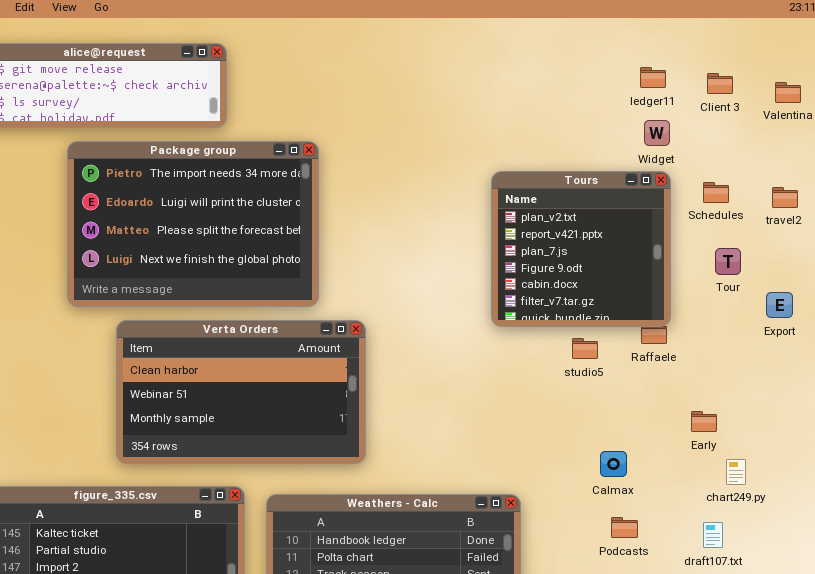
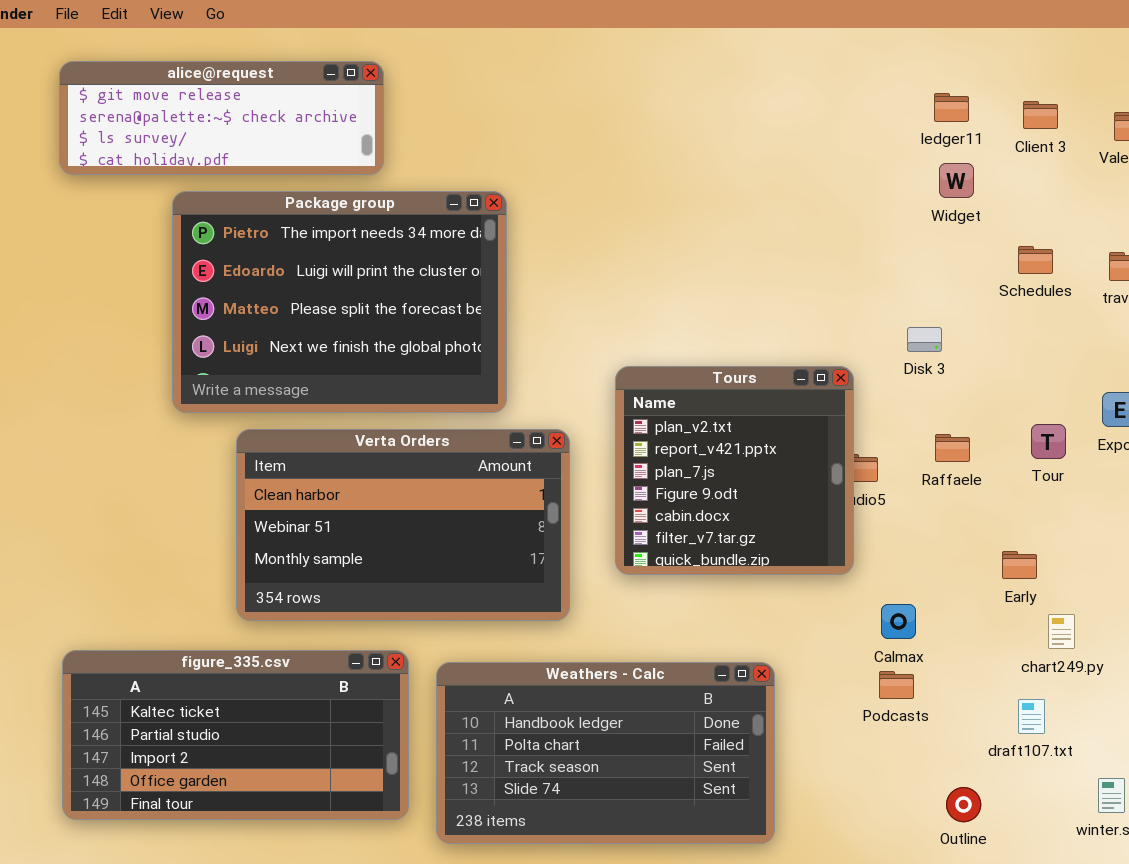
Tours: [491,171,671,327] -> [615,366,854,575], moved
Tour: [715,248,741,275] -> [1031,424,1066,459], moved
Podcasts: [611,517,638,538] -> [879,671,914,699], moved

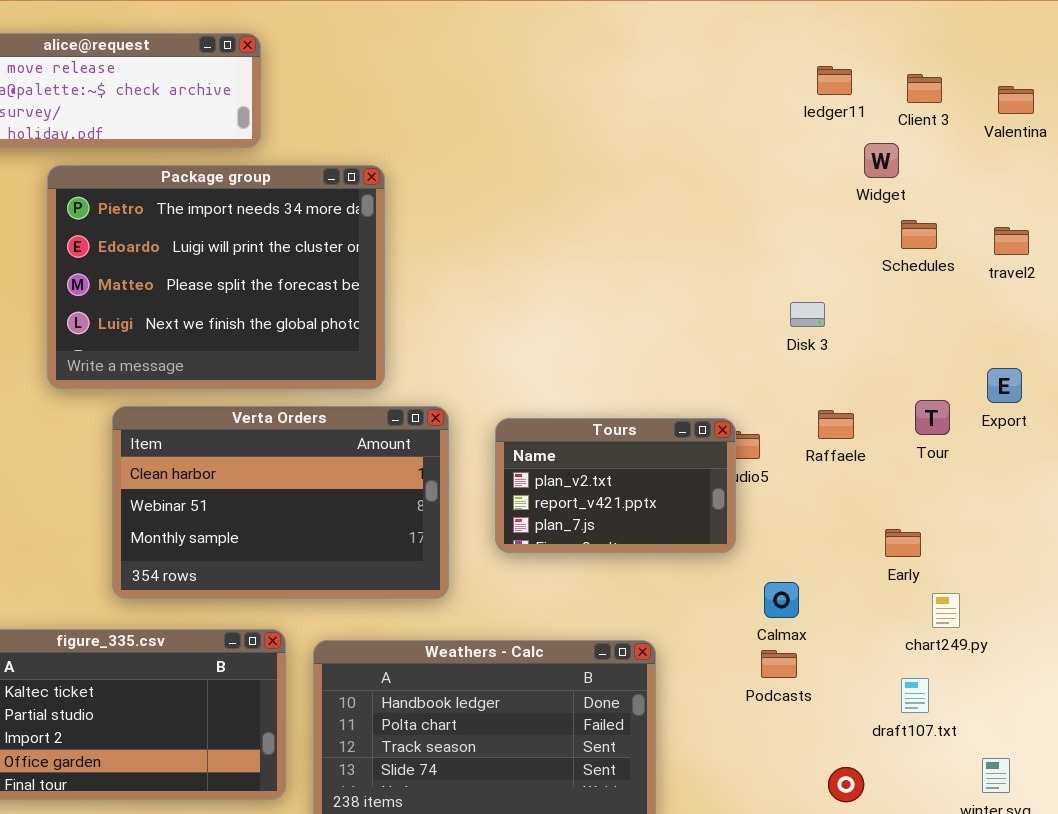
Widget: [939,163,974,198] -> [864,143,899,178], moved
Tours: [615,366,854,575] -> [495,418,736,553], resized

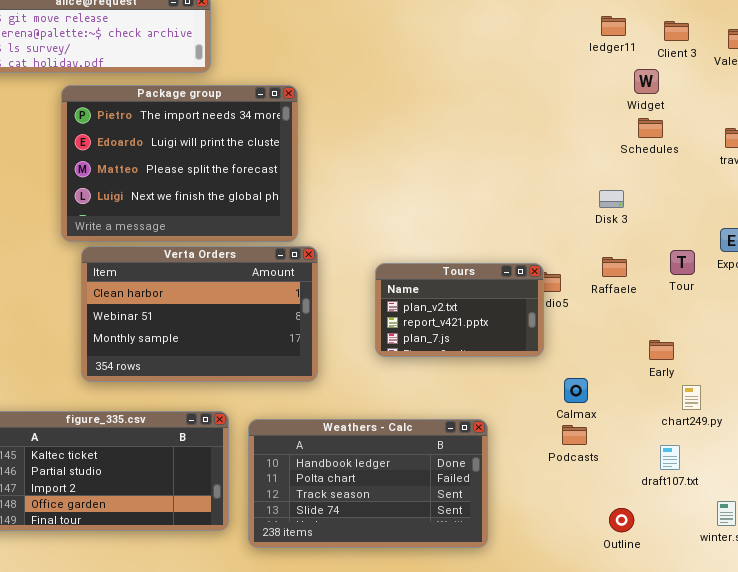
Schedules: [901,220,937,249] -> [638,118,663,138], moved
Disk 3: [790,302,825,327] -> [599,190,624,208], moved
Verta Orders: [112,406,449,599] -> [81,246,318,382], moved

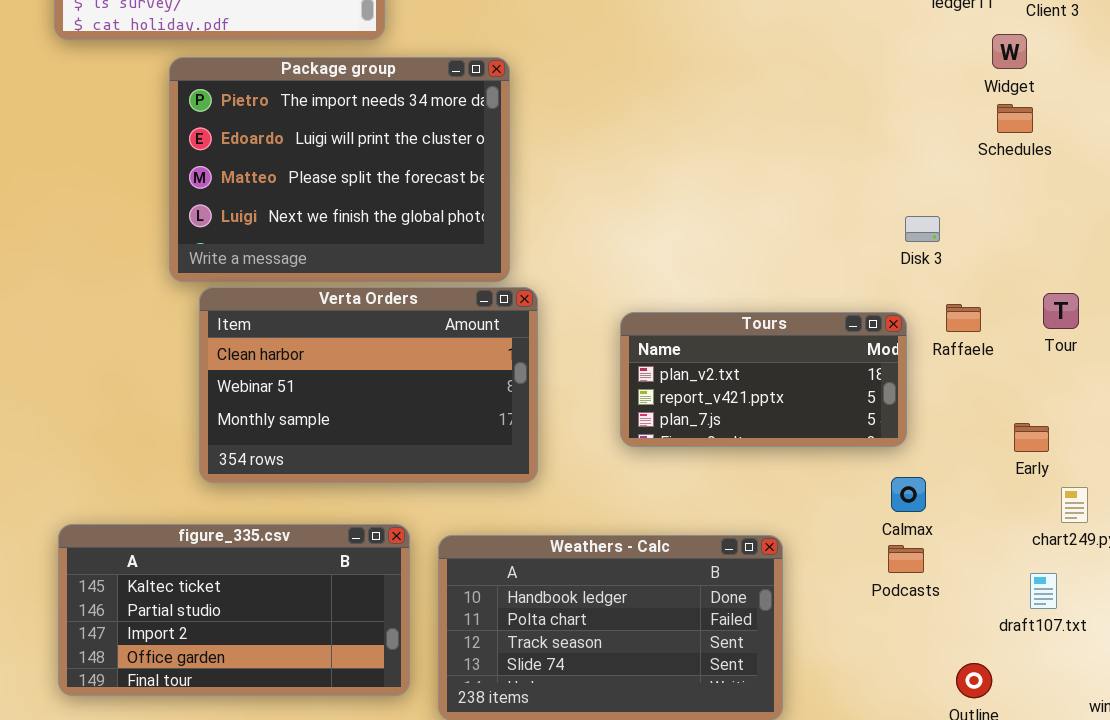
Disk 3: [599,190,624,208] -> [905,216,940,242], moved
Tours: [375,263,544,357] -> [620,312,907,447], resized

